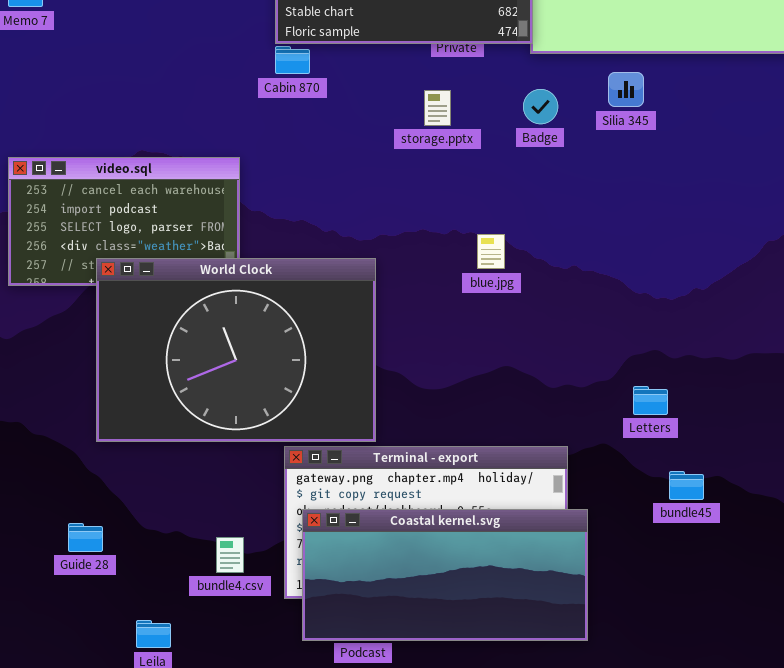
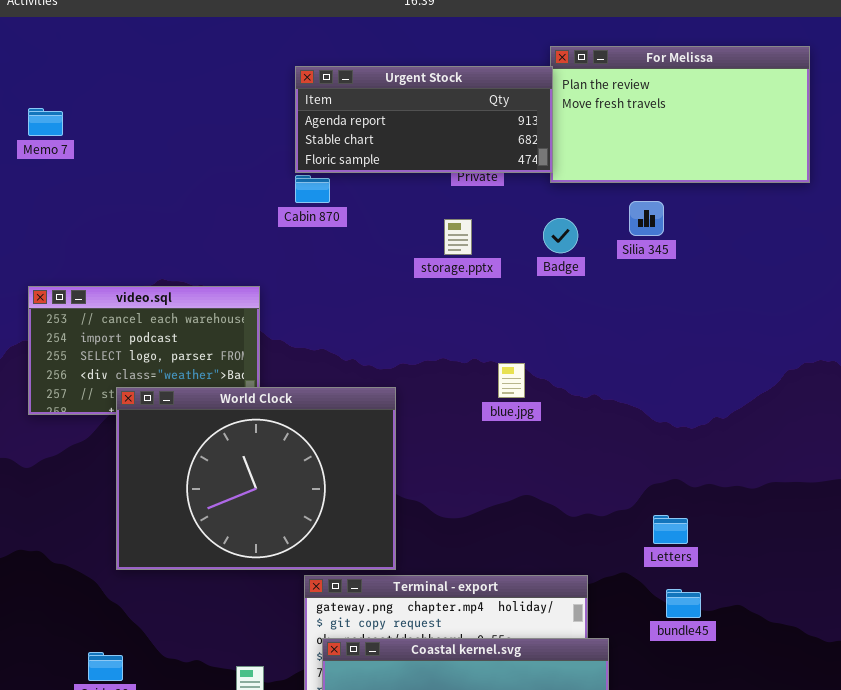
bundle45: [669,471,704,500] -> [666,589,701,618], moved

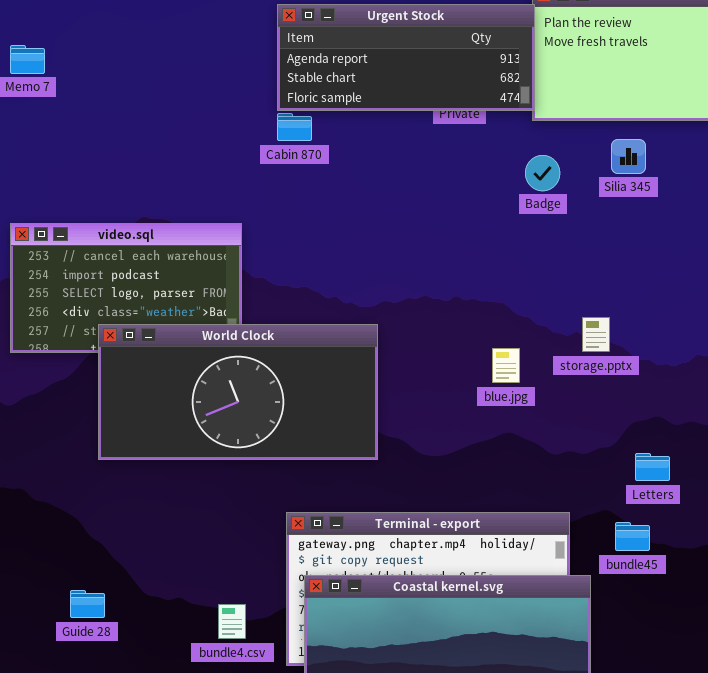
storage.pptx: [444,219,472,255] -> [582,317,610,352], moved
blue.jpg: [498,363,525,398] -> [492,348,520,383], moved
World Clock: [116,387,396,570] -> [98,324,378,460], resized
bundle45: [666,589,701,618] -> [615,522,650,551], moved

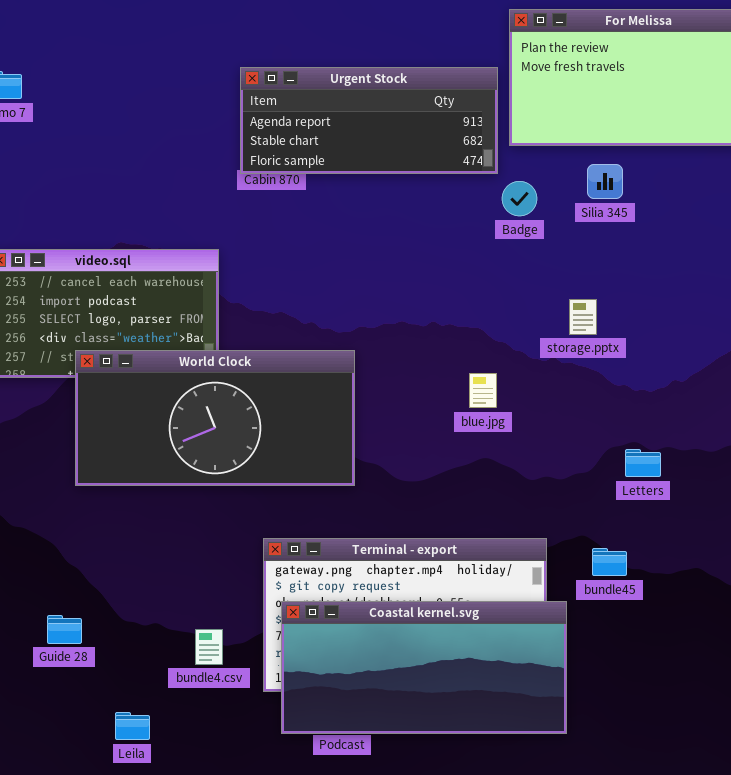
Urgent Stock: [277,4,535,111] -> [240,67,498,174], moved
storage.pptx: [582,317,610,352] -> [569,299,597,335], moved
Letters: [635,453,670,481] -> [625,449,661,477], moved

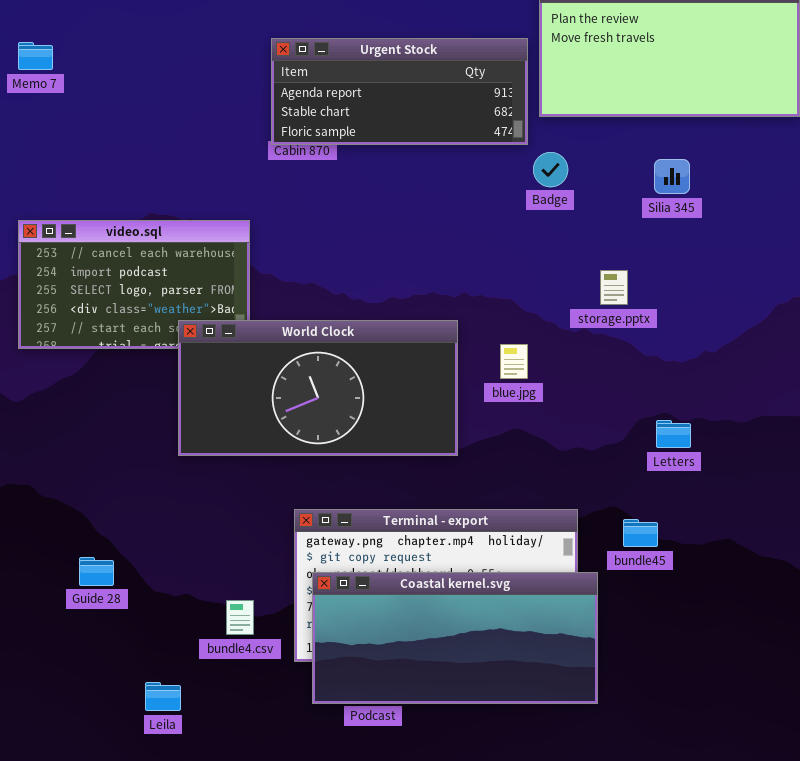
Silia 345: [587,164,623,199] -> [654,159,690,194], moved
World Clock: [75,350,355,486] -> [178,320,458,456], moved
Guide 28: [47,615,82,644] -> [79,557,114,586], moved

